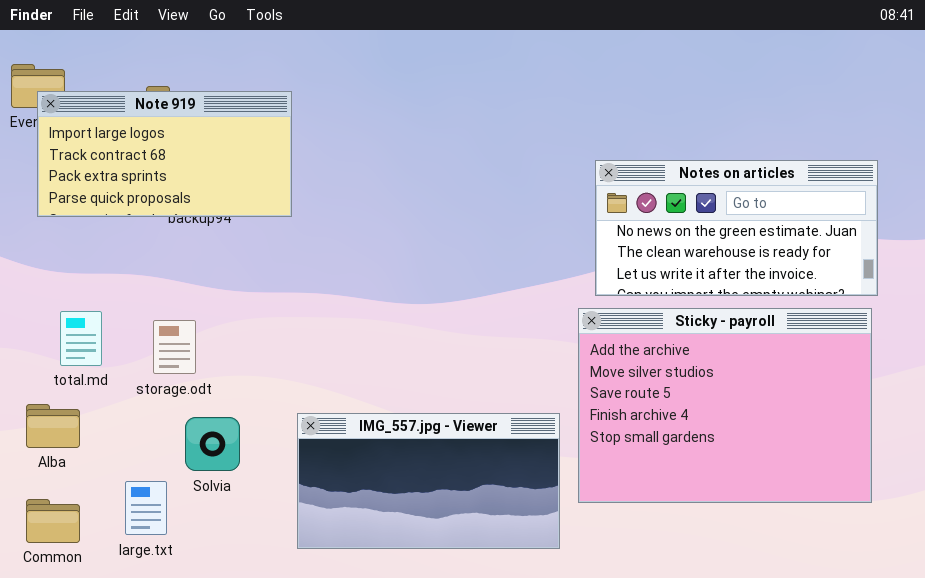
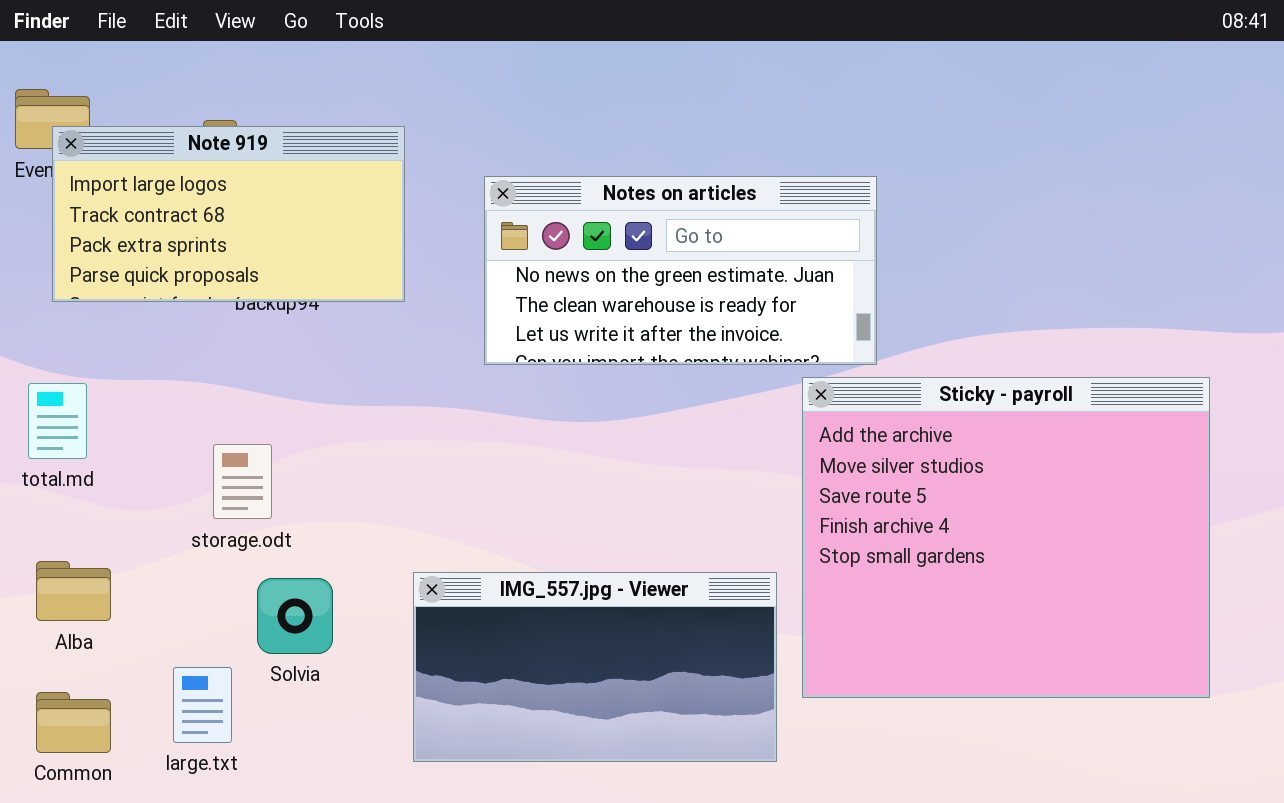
Notes on articles: [595,160,878,296] -> [484,176,877,365], moved
Sticky - payroll: [578,308,872,503] -> [802,377,1210,698], resized
total.md: [60,311,102,366] -> [28,383,87,459], moved

